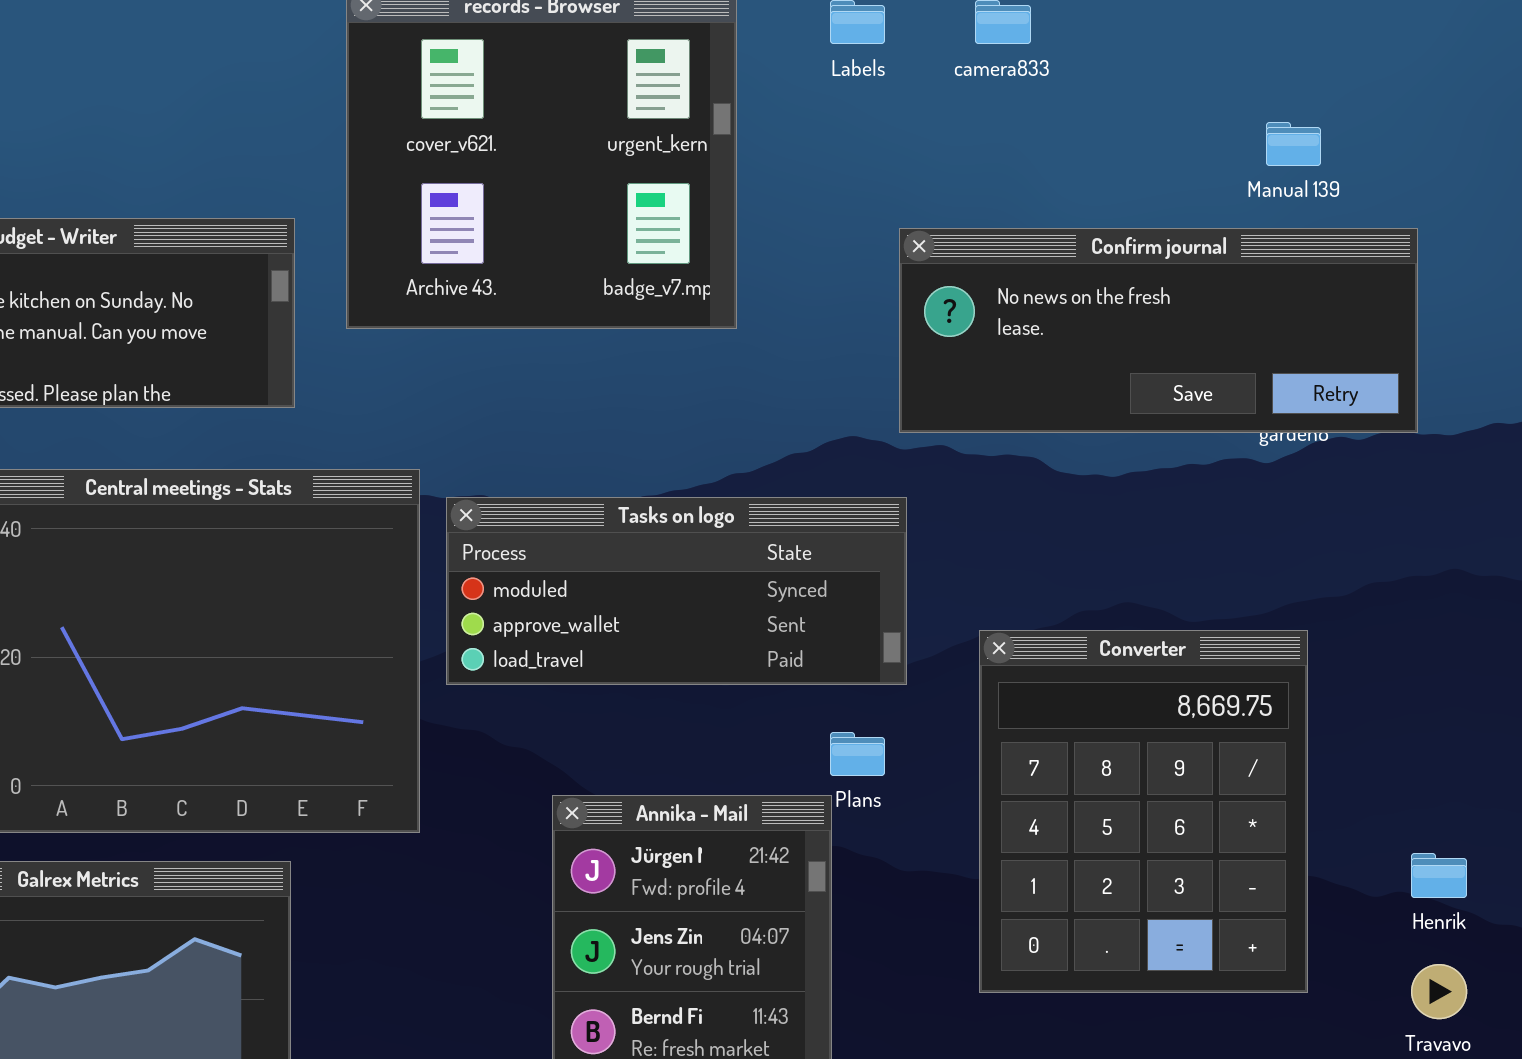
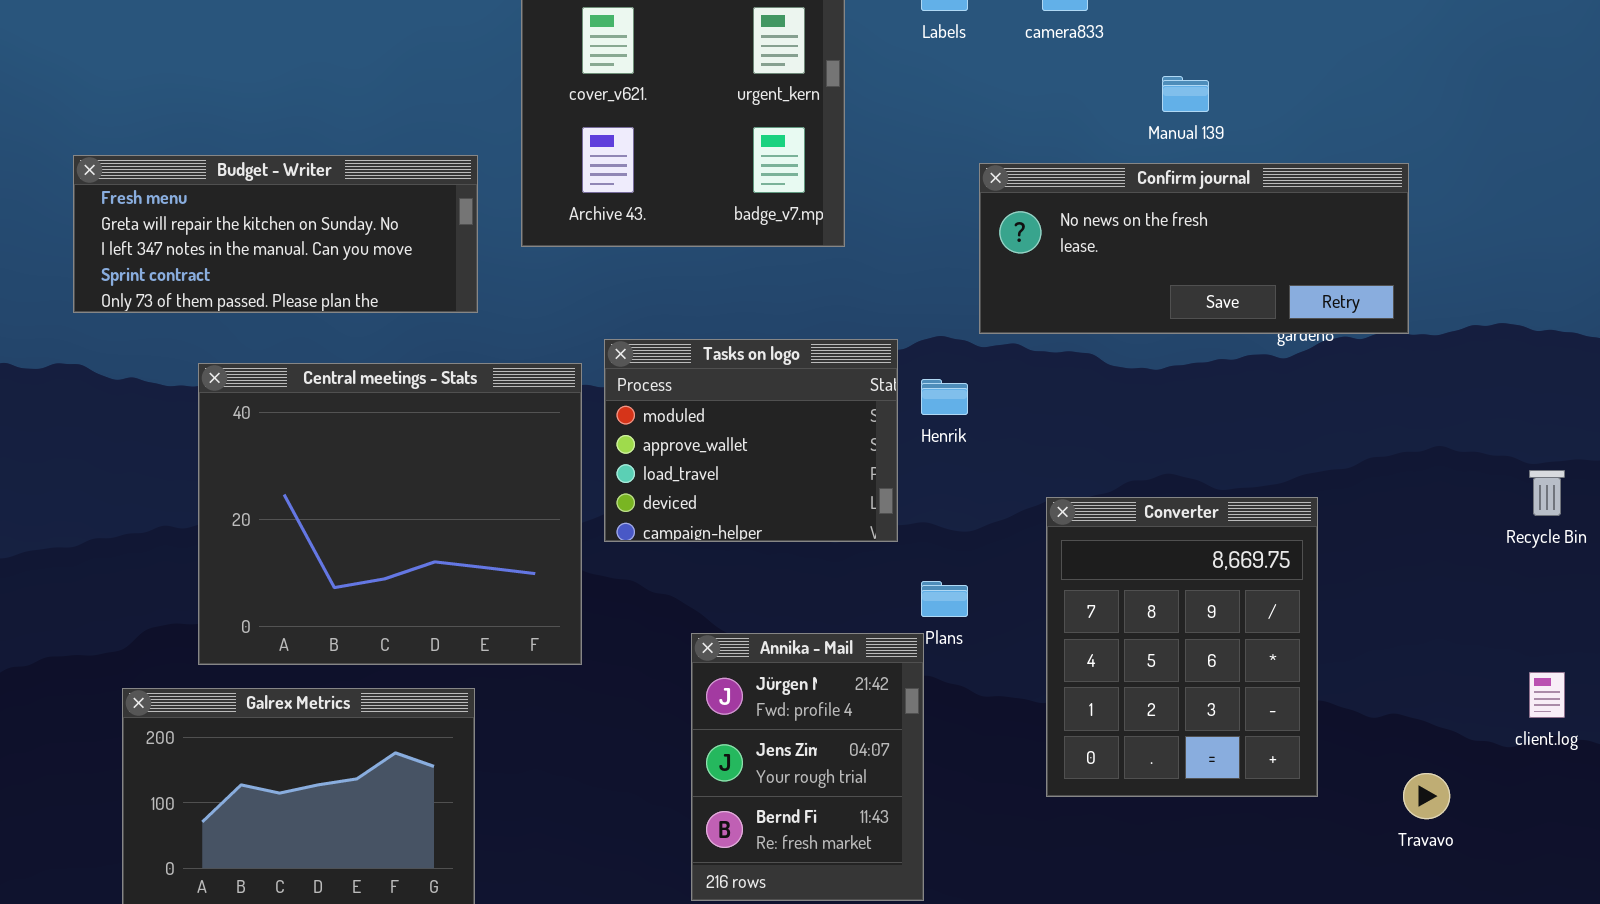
Manual 139: [1266,122,1321,166] -> [1162,76,1209,112], moved
Tasks on logo: [446,497,907,685] -> [604,339,898,542], resized
Henrik: [1411,853,1467,898] -> [921,379,968,415], moved

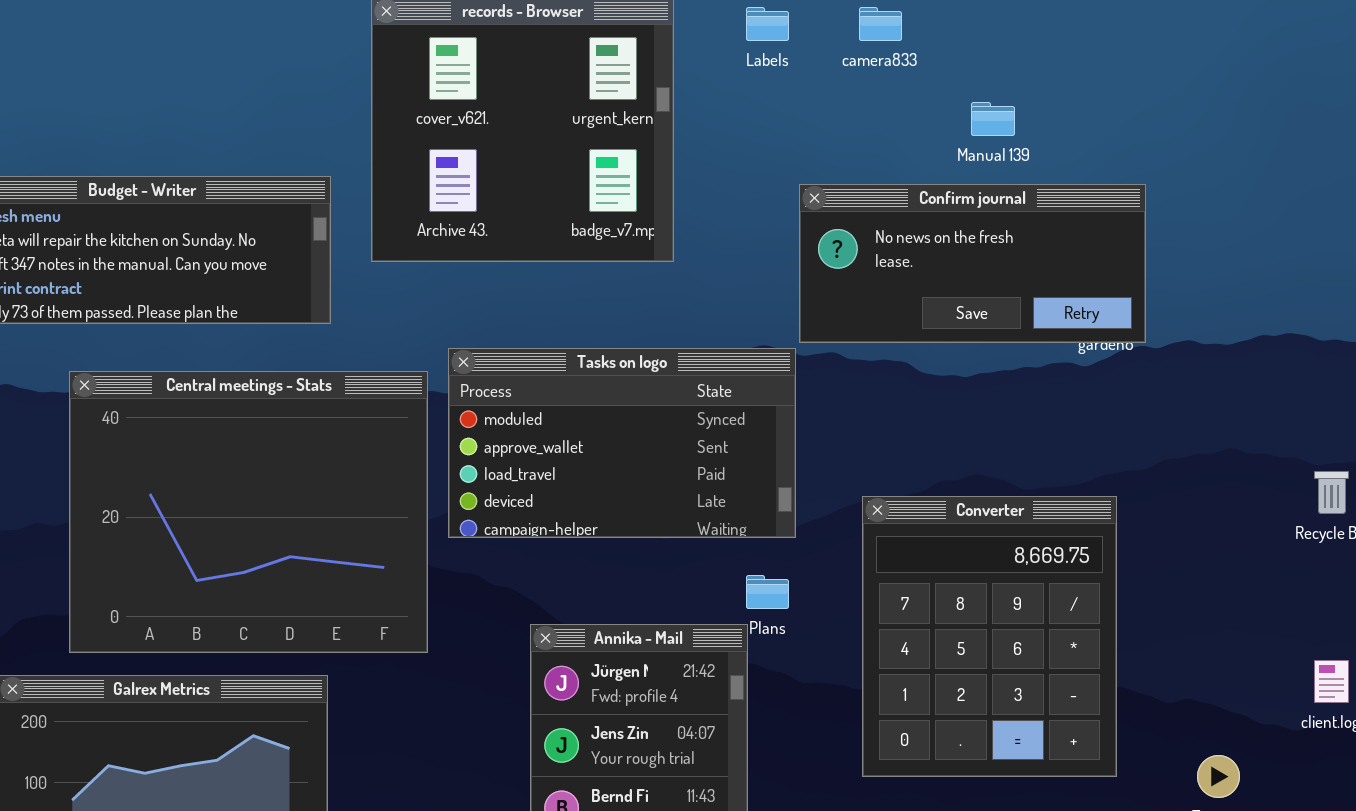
Confirm journal: [979,163,1409,334] -> [799,184,1146,343], resized
Tasks on logo: [604,339,898,542] -> [448,348,796,538], resized

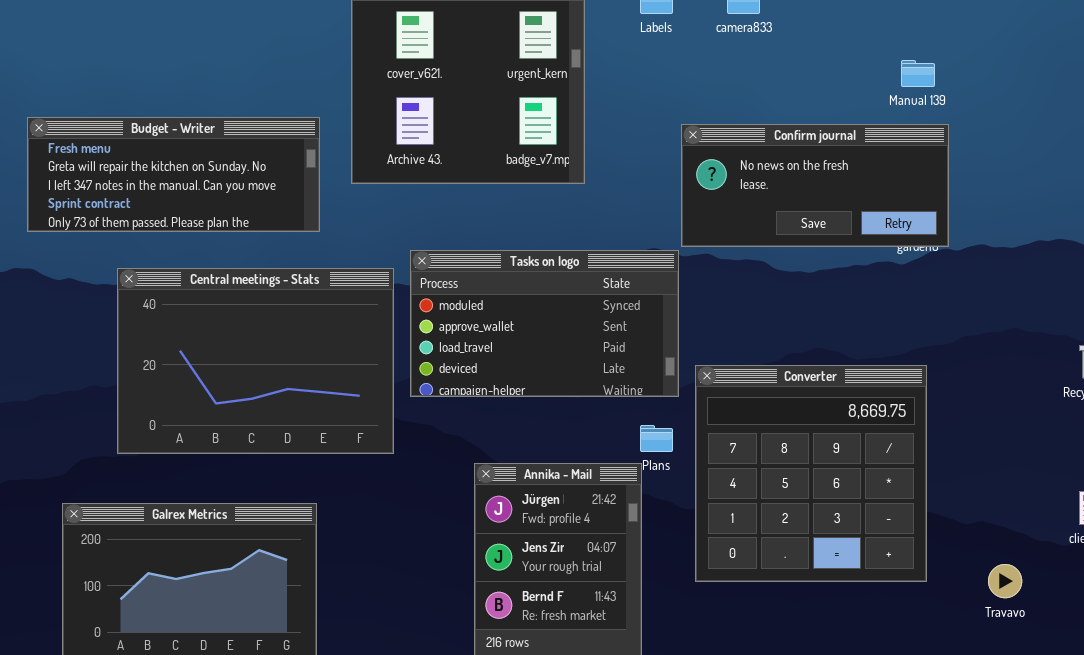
Manual 139: [971,102,1015,136] -> [901,60,935,87], moved
Central meetings - Stats: [69,371,428,653] -> [117,268,394,454], resized
Converter: [862,496,1117,777] -> [695,365,927,582], resized

